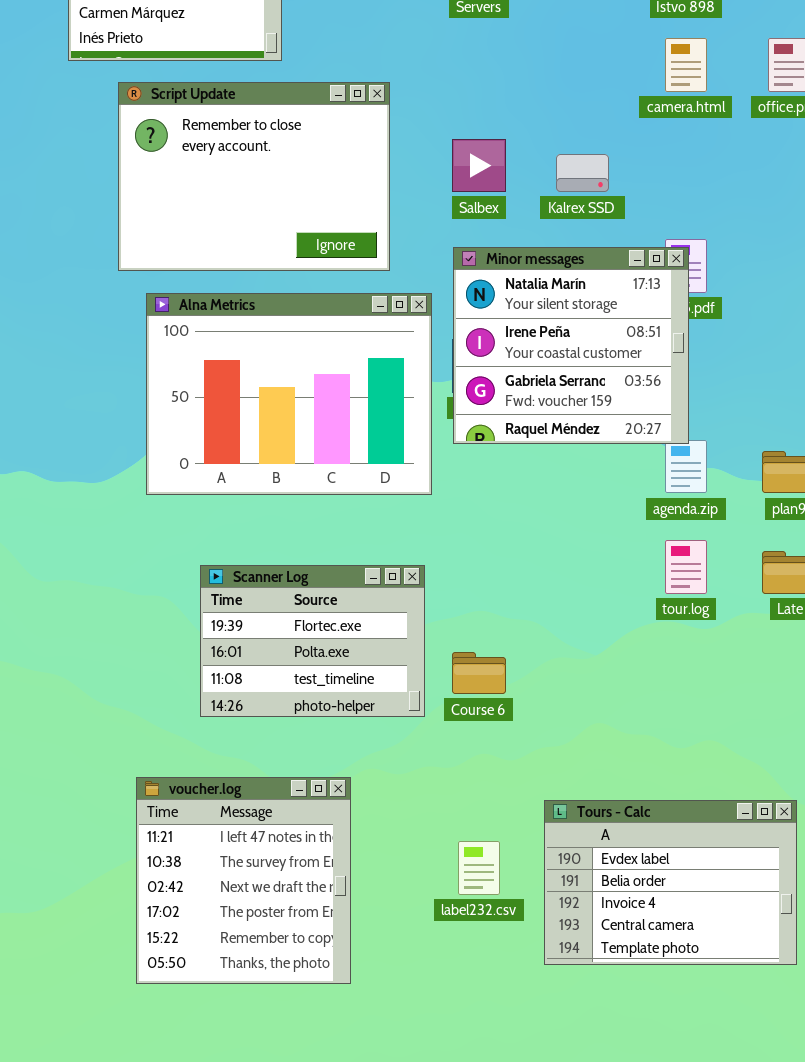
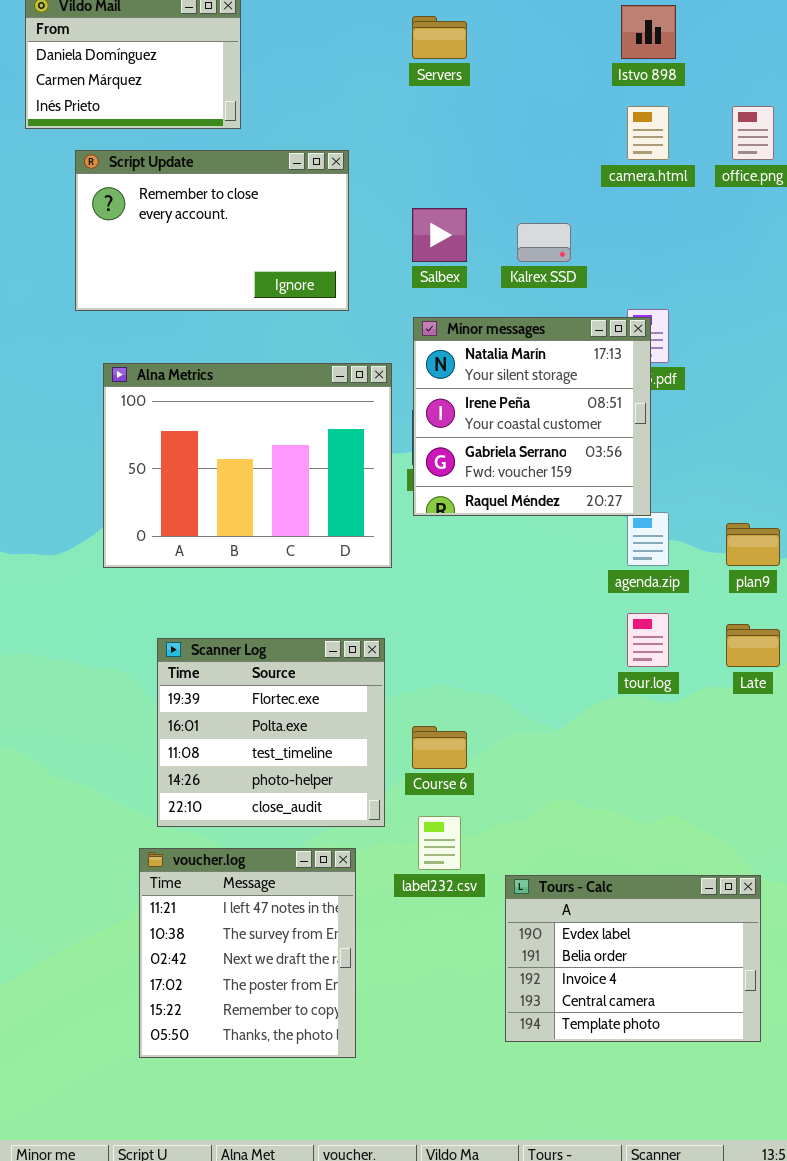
Script Update: [118,82,390,271] -> [75,150,349,311], resized
Scanner Log: [200,565,425,717] -> [157,638,385,827], resized
voucher.log: [136,777,351,984] -> [139,848,356,1058], moved
label232.csv: [458,841,500,895] -> [418,816,461,870], moved

